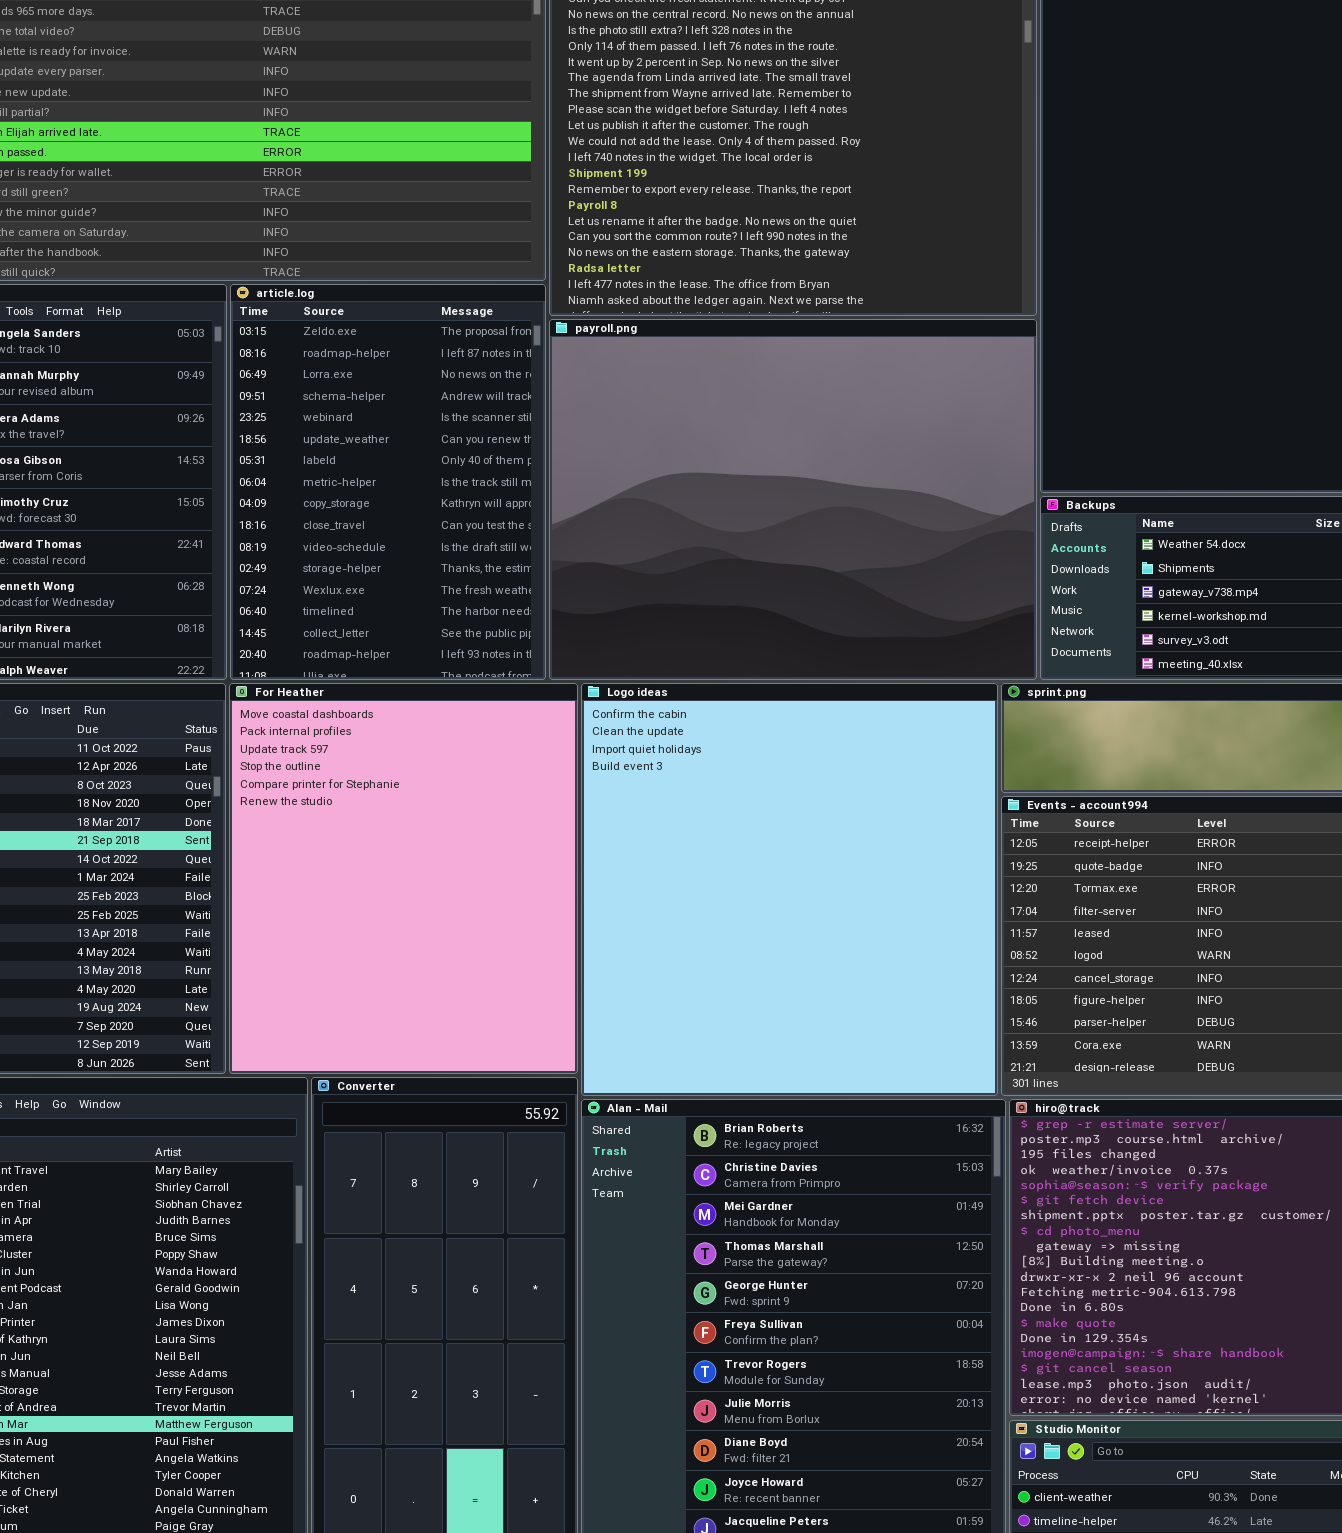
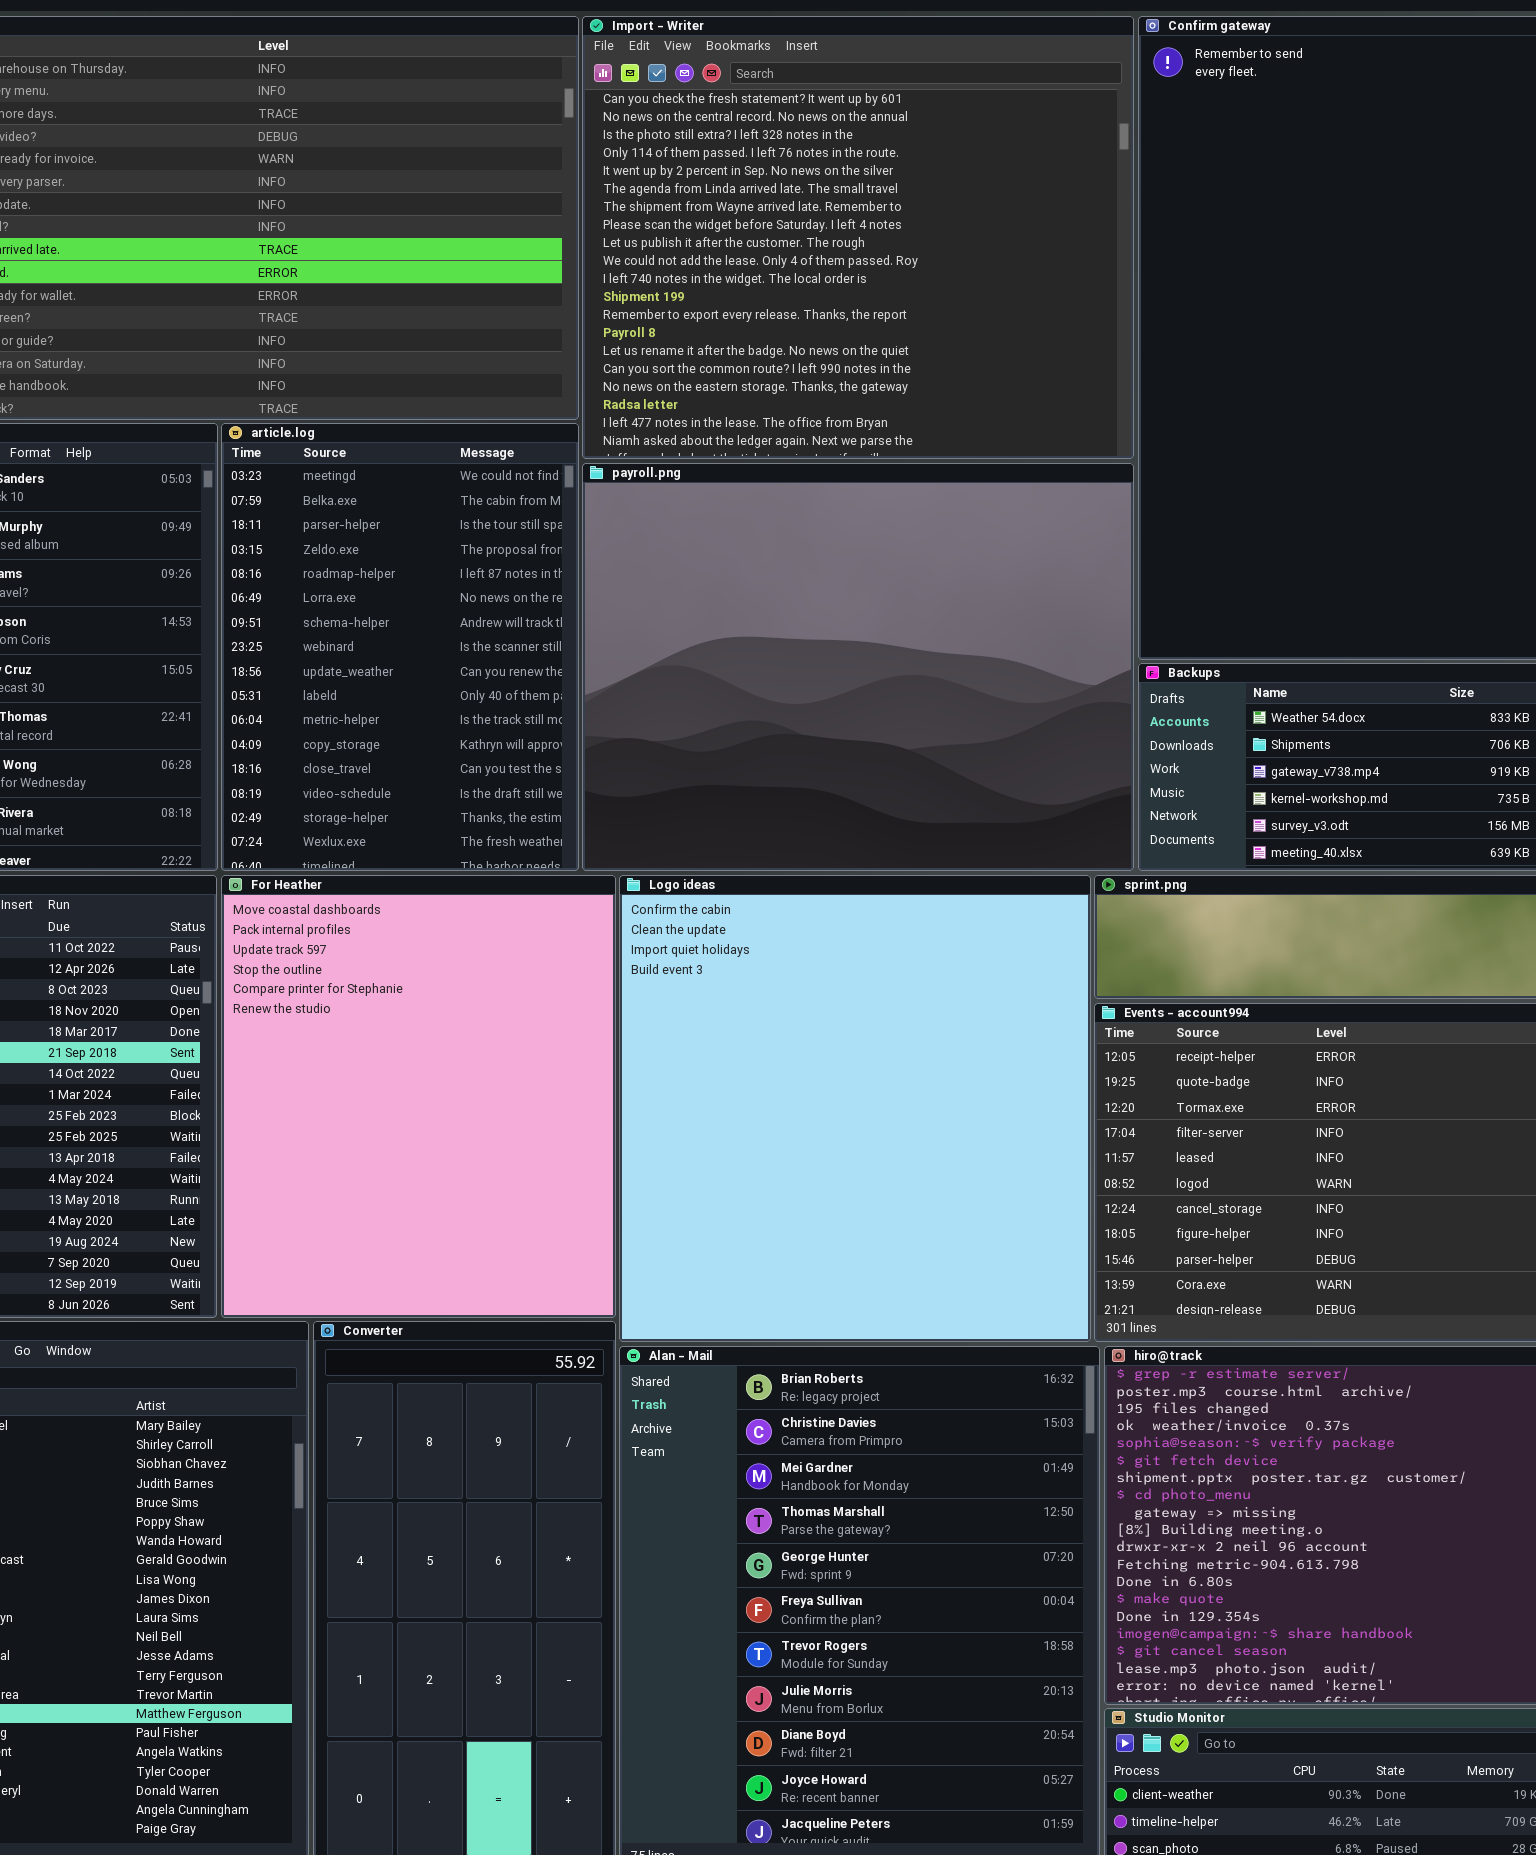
article.log: [230,284,546,680] -> [221,423,579,871], scrolled up 3 rows

